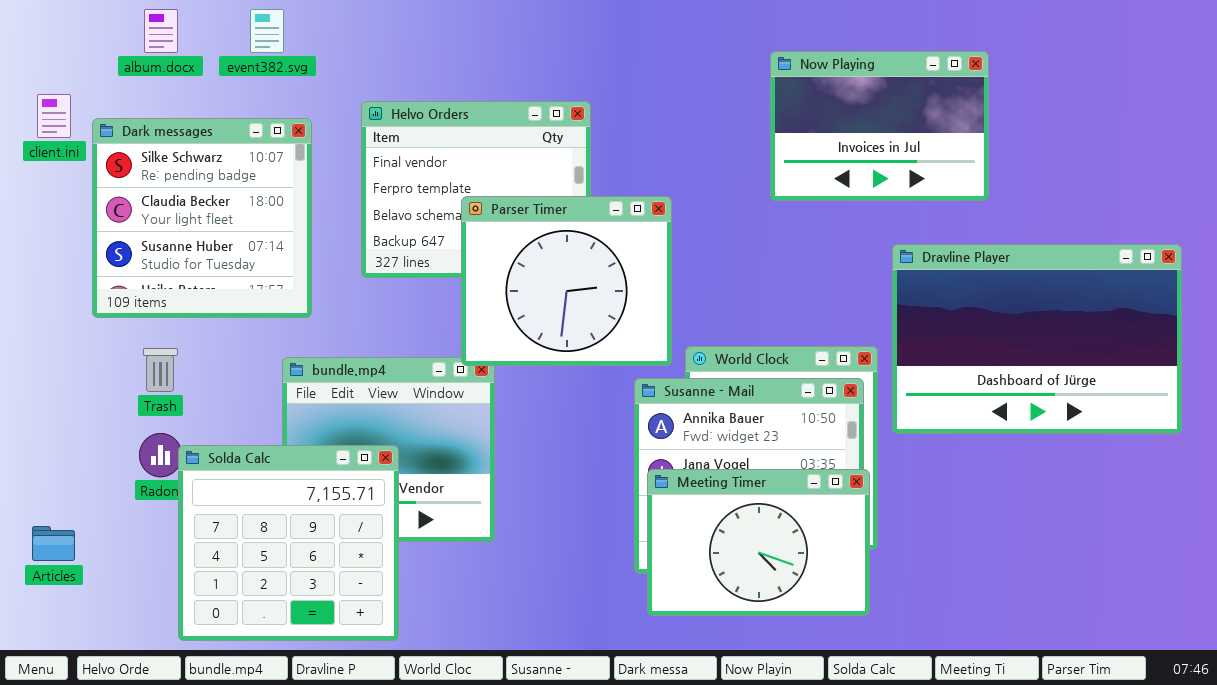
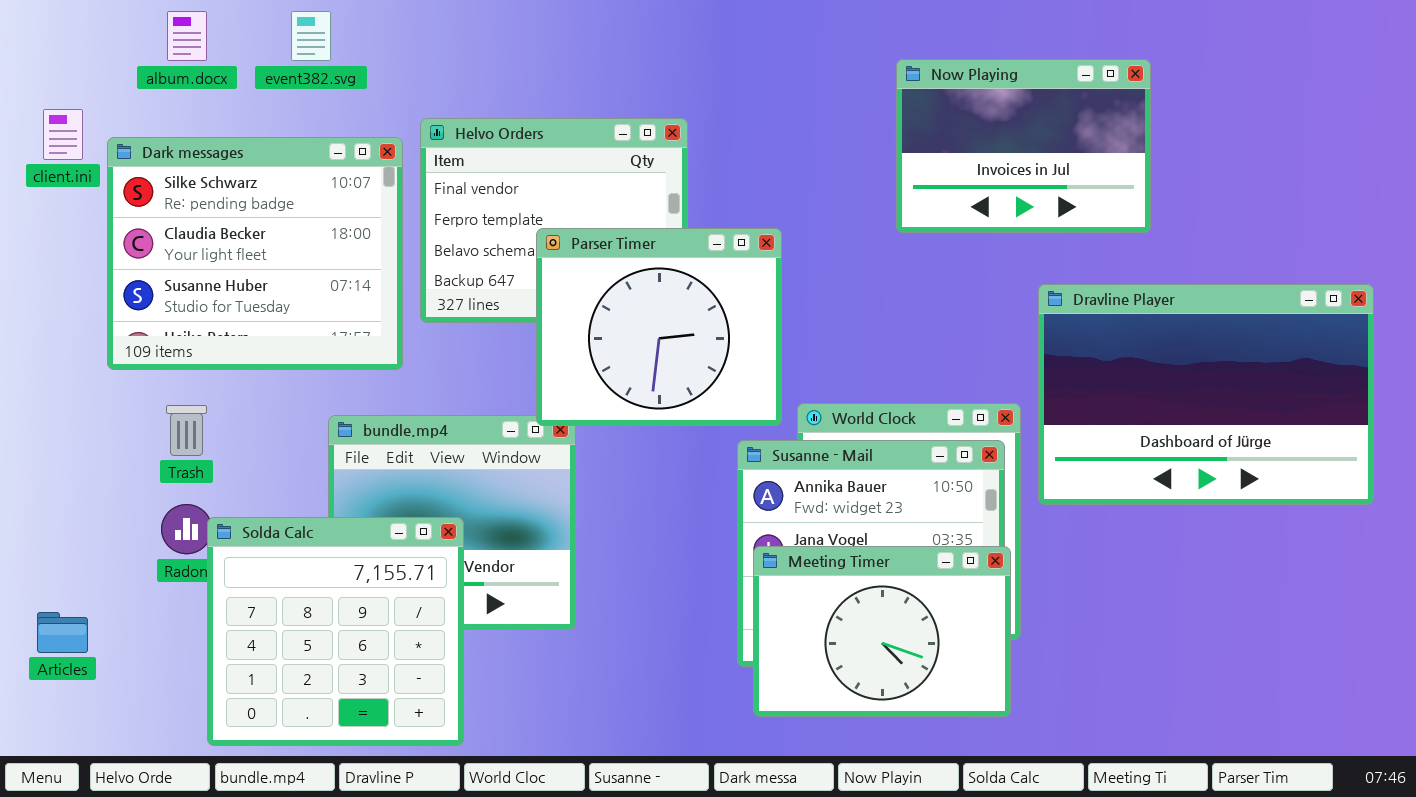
Dark messages: [92,118,312,318] -> [107,137,403,370], resized

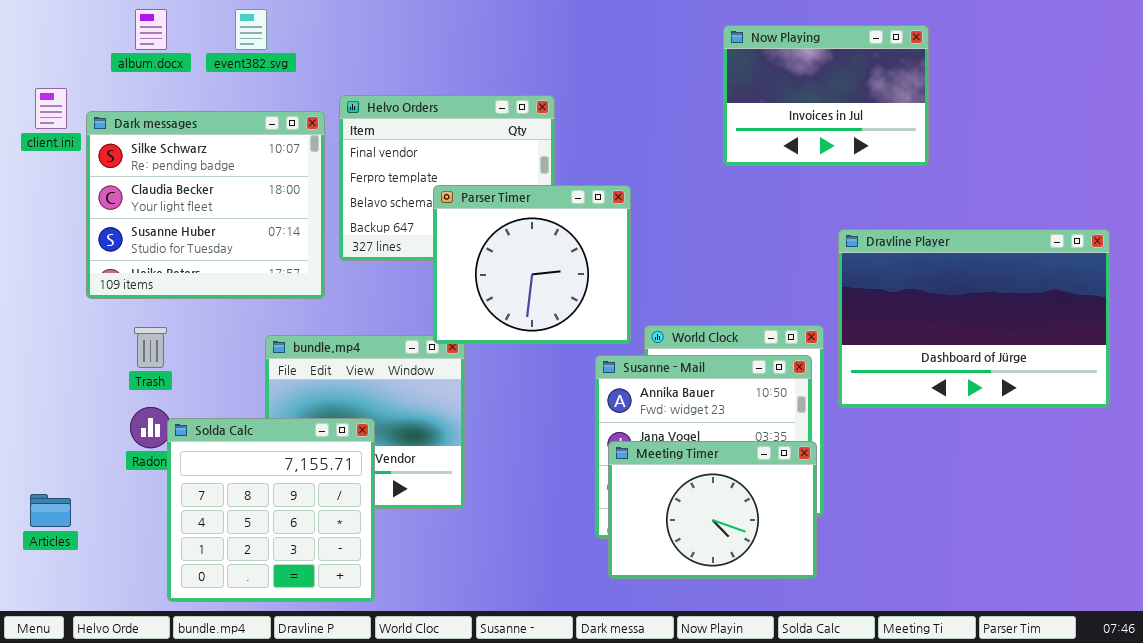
Now Playing: [896,59,1151,233] -> [723,25,929,166], moved

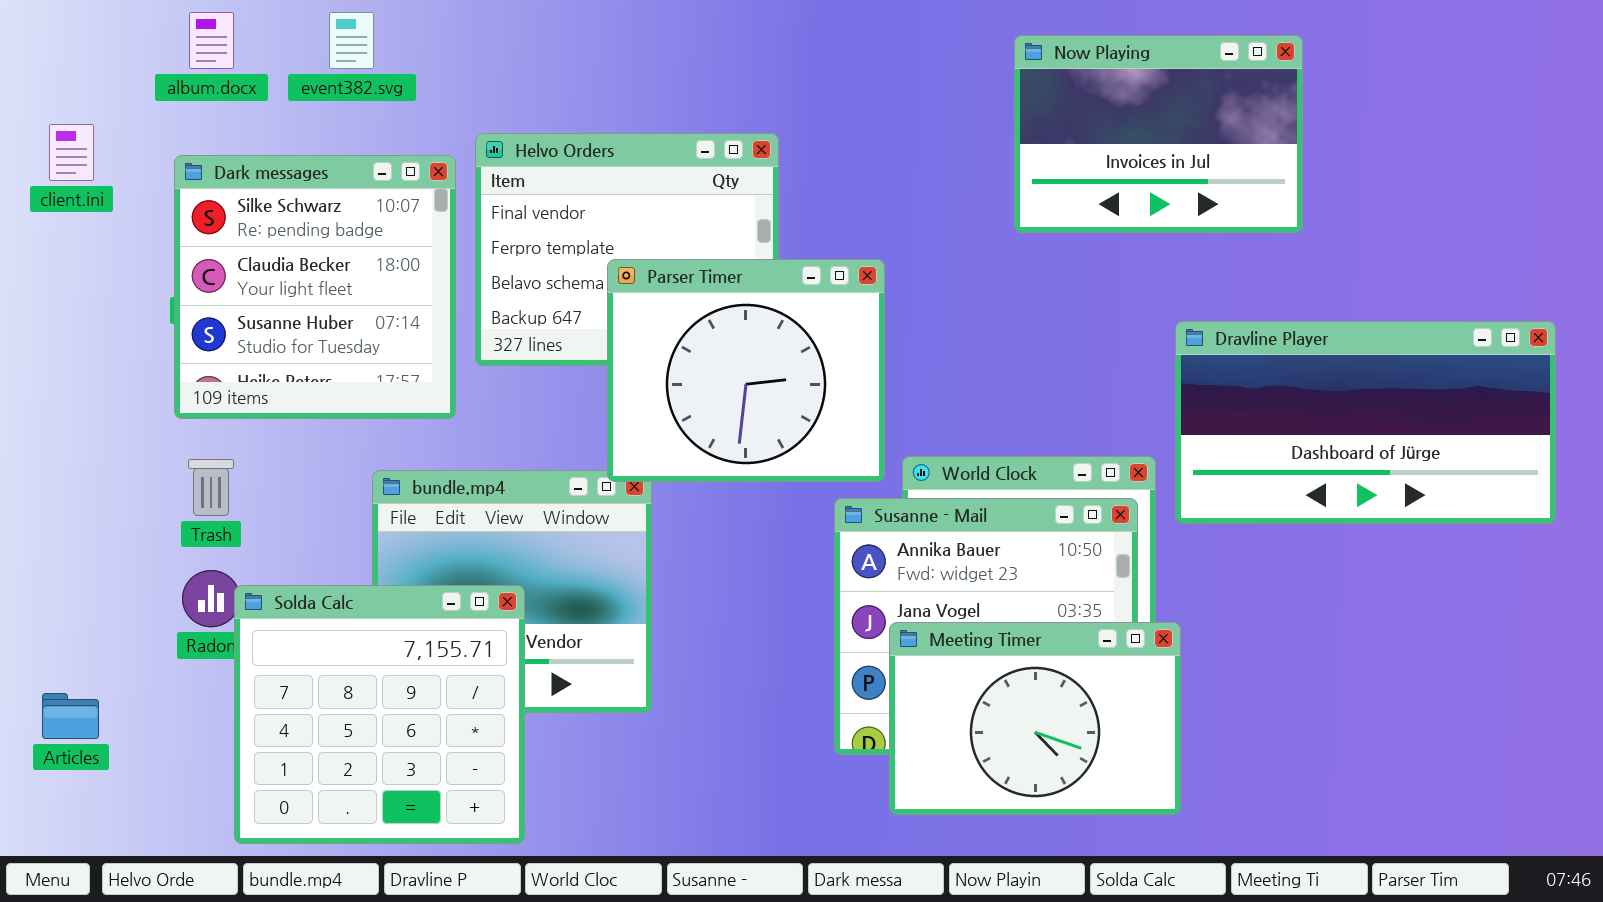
Dark messages: [86,111,325,299] -> [174,155,456,419], resized
Dravline Player: [838,229,1110,408] -> [1175,321,1556,524], resized
Meeting Timer: [608,441,817,579] -> [889,622,1181,815], moved

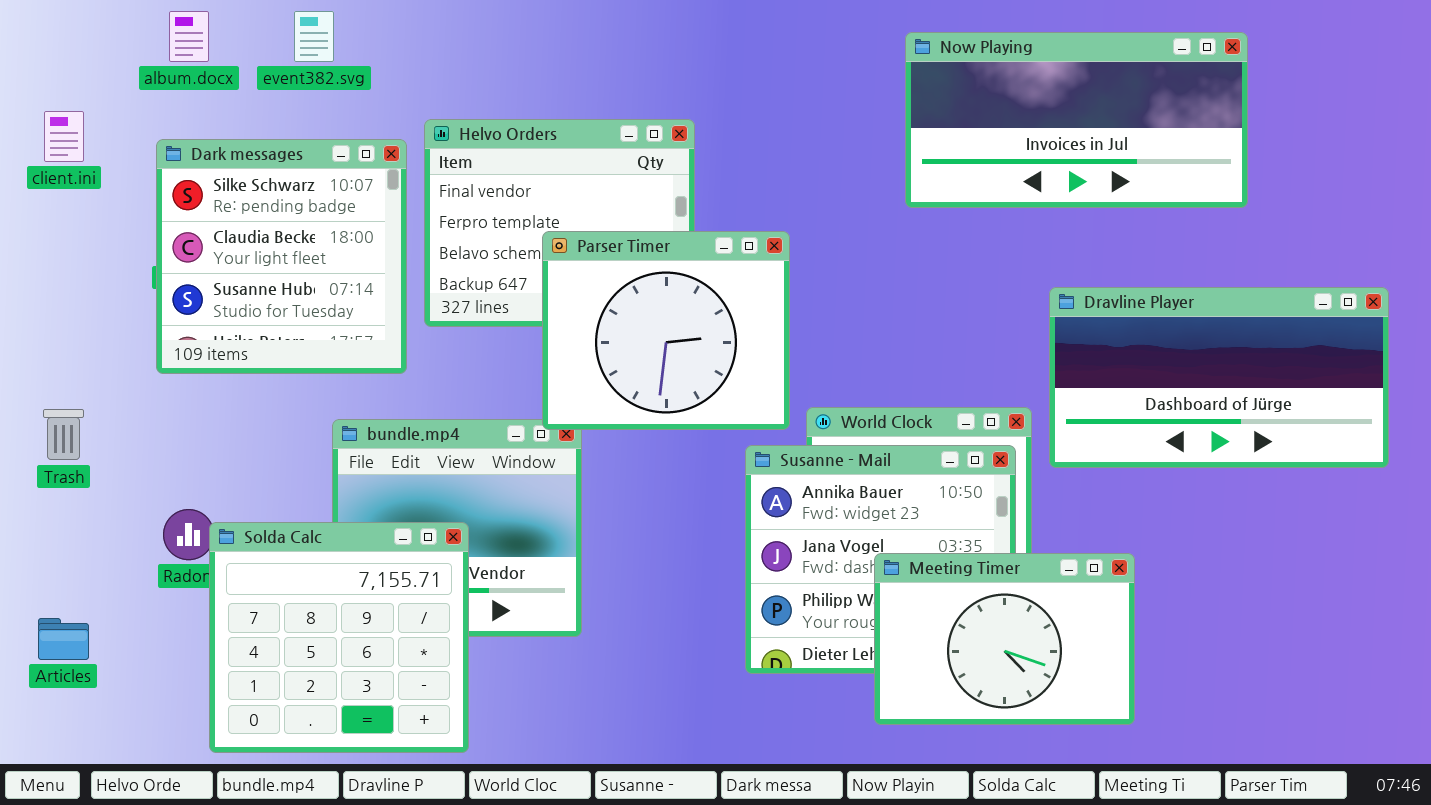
Now Playing: [1014,35,1303,233] -> [905,32,1248,208], resized
Trash: [188,459,234,516] -> [43,409,84,460], moved
Meeting Timer: [889,622,1181,815] -> [874,553,1135,725], moved

